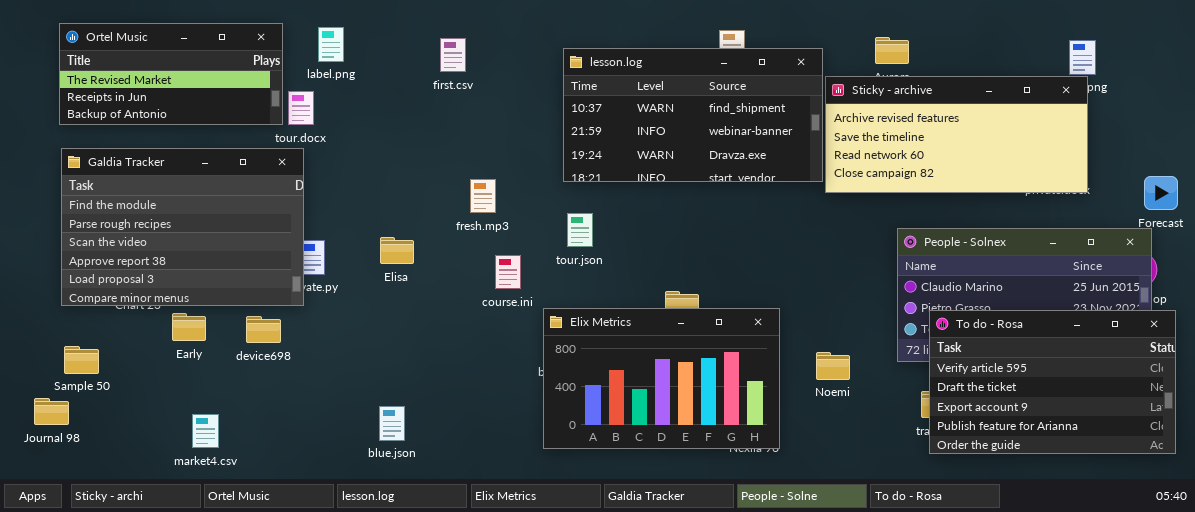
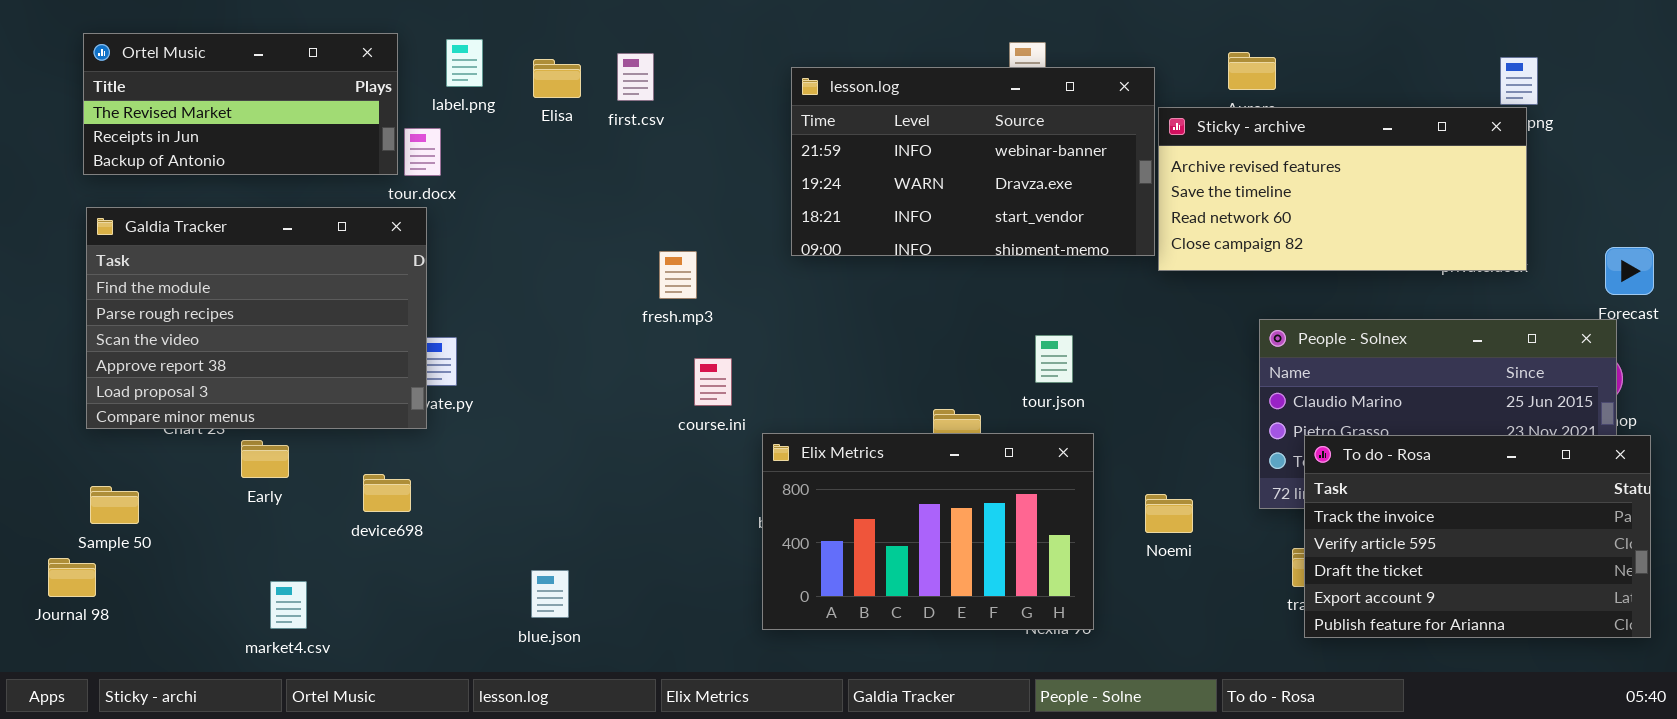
lesson.log: [563,48,823,182] -> [791,67,1155,256], scrolled down 1 row
tour.json: [567,213,593,247] -> [1035,335,1073,383], moved
Elisa: [380,237,414,264] -> [533,59,581,98], moved
To do - Rosa: [929,310,1176,454] -> [1304,435,1651,638], scrolled up 1 row
device698: [246,316,281,343] -> [363,474,411,512], moved

